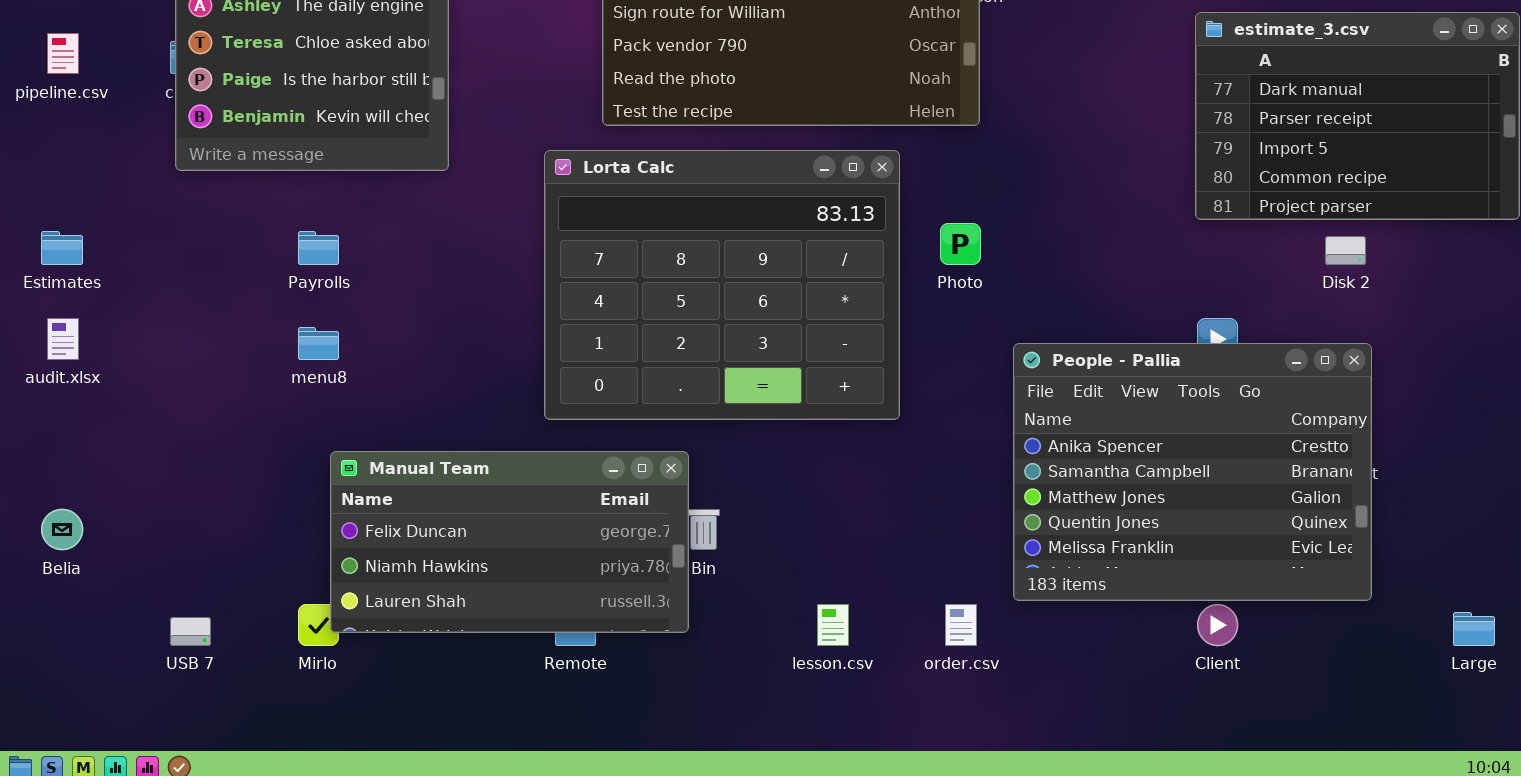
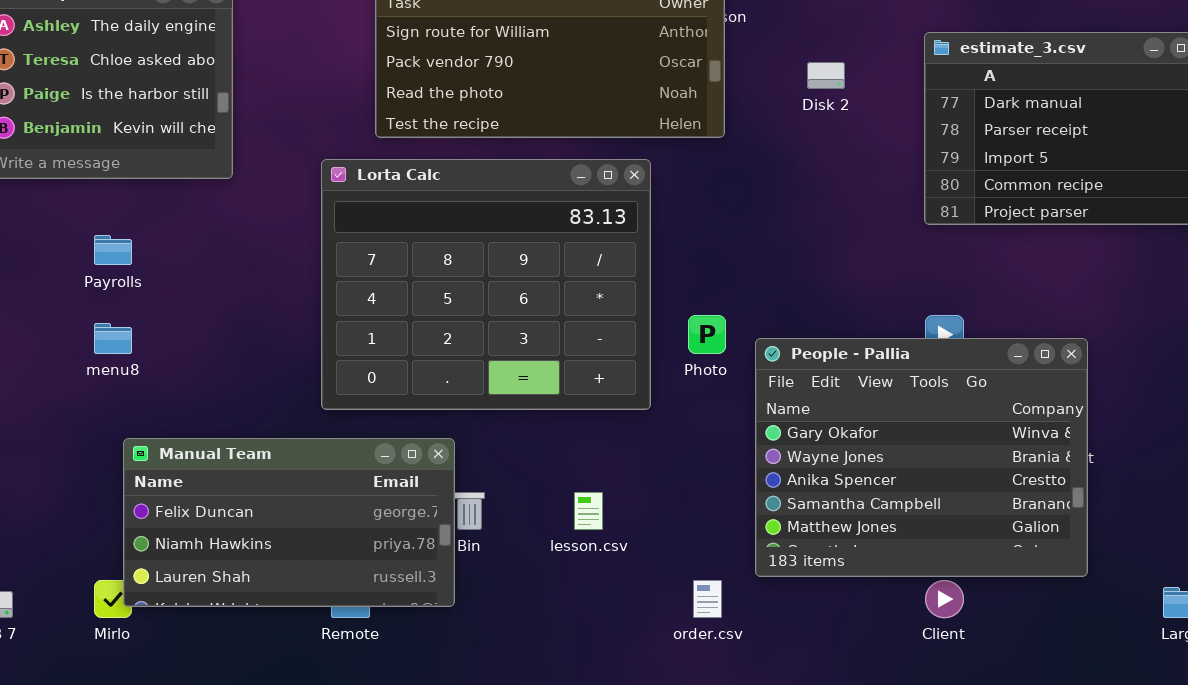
Photo: [940,223,981,265] -> [688,315,726,354], moved
Disk 2: [1325,236,1366,265] -> [807,62,845,89], moved
People - Pallia: [1013,343,1372,601] -> [755,338,1088,577], scrolled up 2 rows
lesson.csv: [817,604,849,646] -> [574,492,603,530], moved

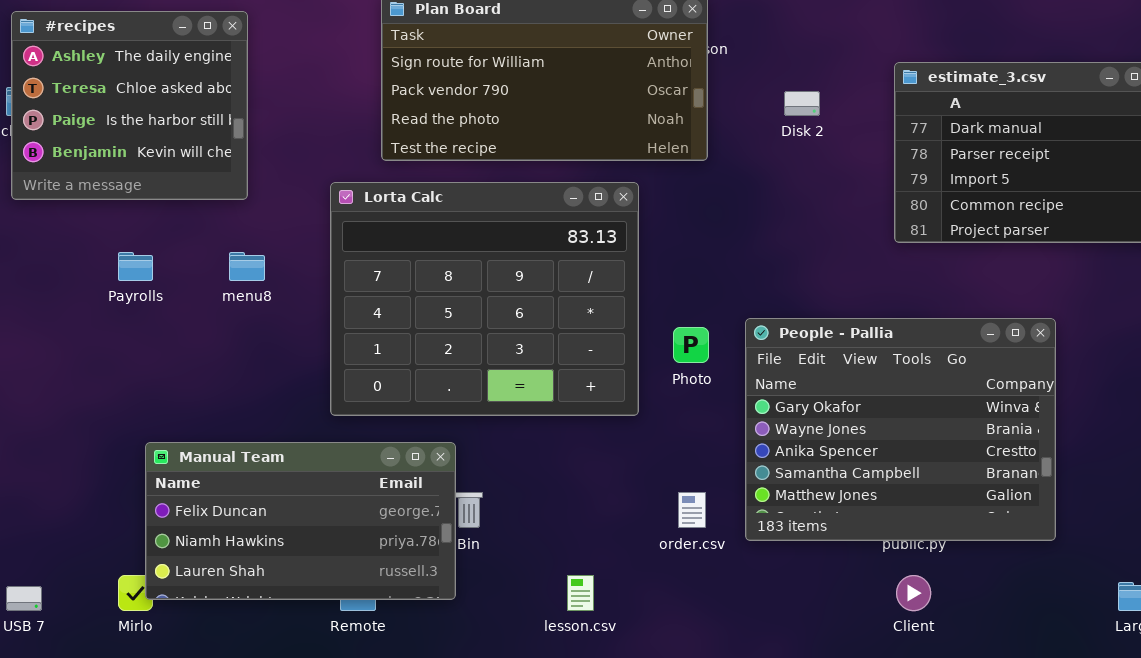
menu8: [94,323,132,354] -> [229,252,265,281], moved
People - Pallia: [755,338,1088,577] -> [745,318,1056,541], moved
lesson.csv: [574,492,603,530] -> [567,575,594,611], moved
order.csv: [693,580,722,618] -> [678,492,706,528], moved

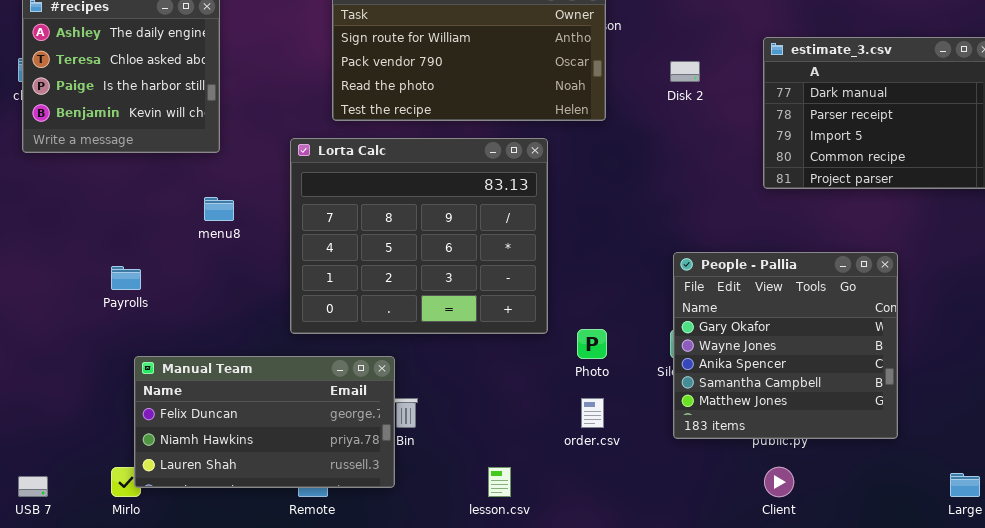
Payrolls: [118,252,153,281] -> [111,266,141,290], moved
People - Pallia: [745,318,1056,541] -> [673,252,898,439], resized
Photo: [673,327,709,363] -> [577,329,607,359], moved

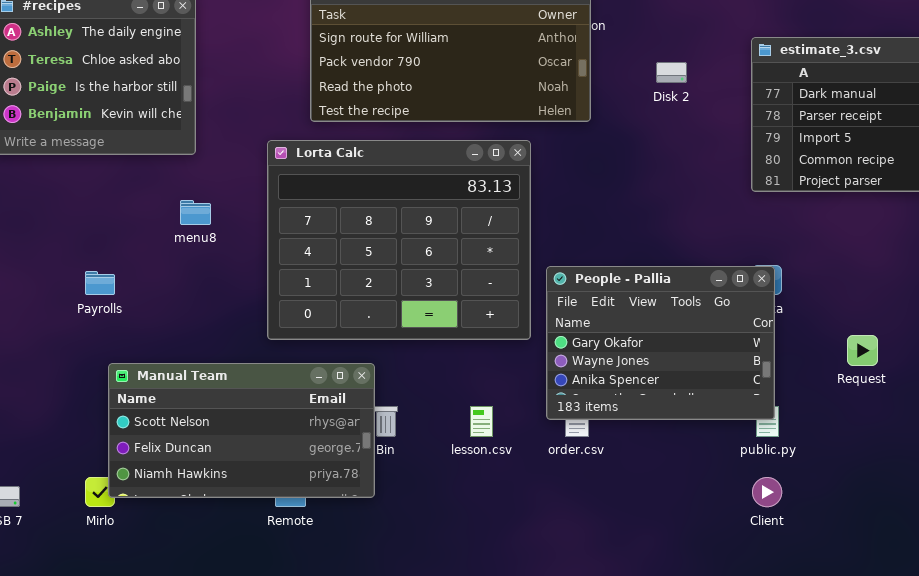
People - Pallia: [673,252,898,439] -> [546,266,775,420], moved, resized
Manual Team: [134,356,395,488] -> [108,363,375,498], scrolled up 1 row
lesson.csv: [488,467,511,497] -> [470,406,493,437], moved

